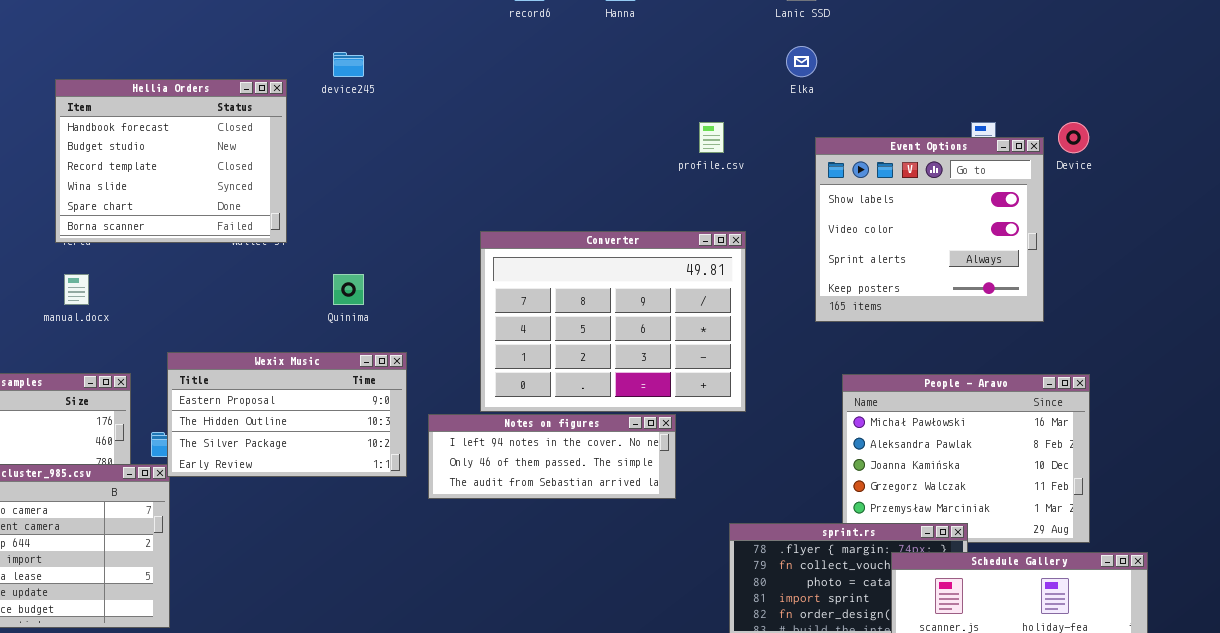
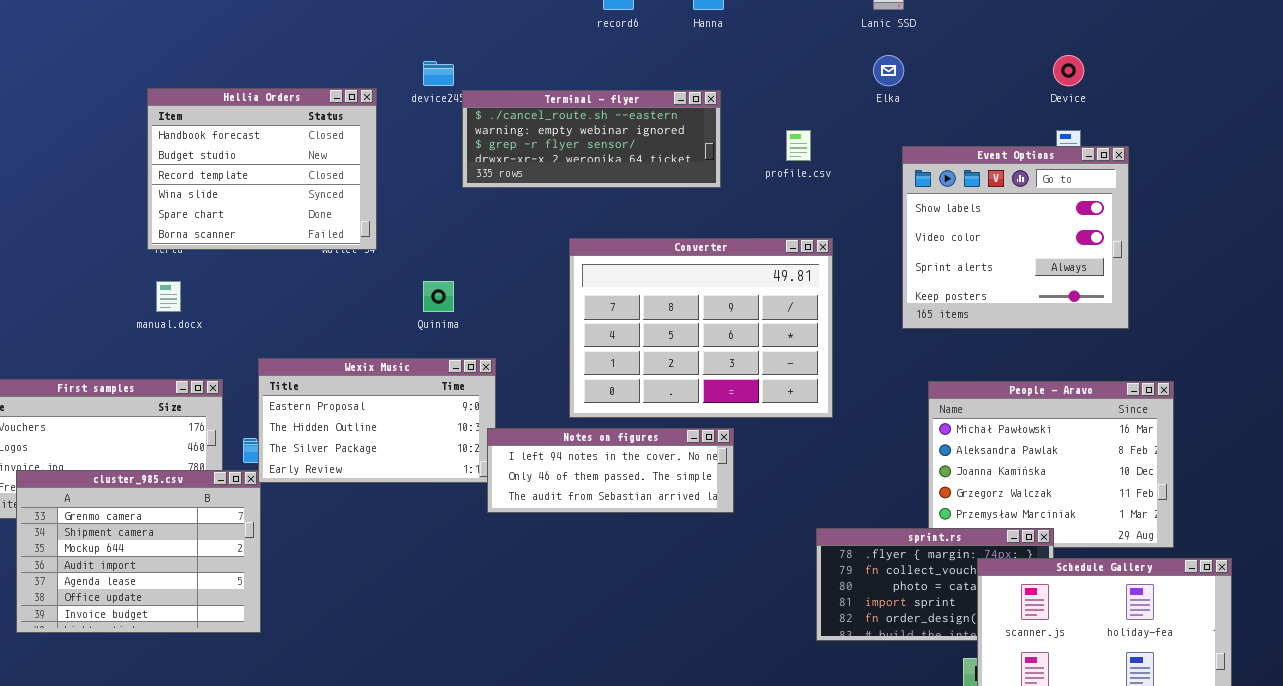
Terminal - flyer: none -> [462,90,721,188], opened
Device: [1058,122,1089,153] -> [1053,55,1084,86], moved
Notes on figures: [428,414,676,499] -> [487,428,734,513], moved

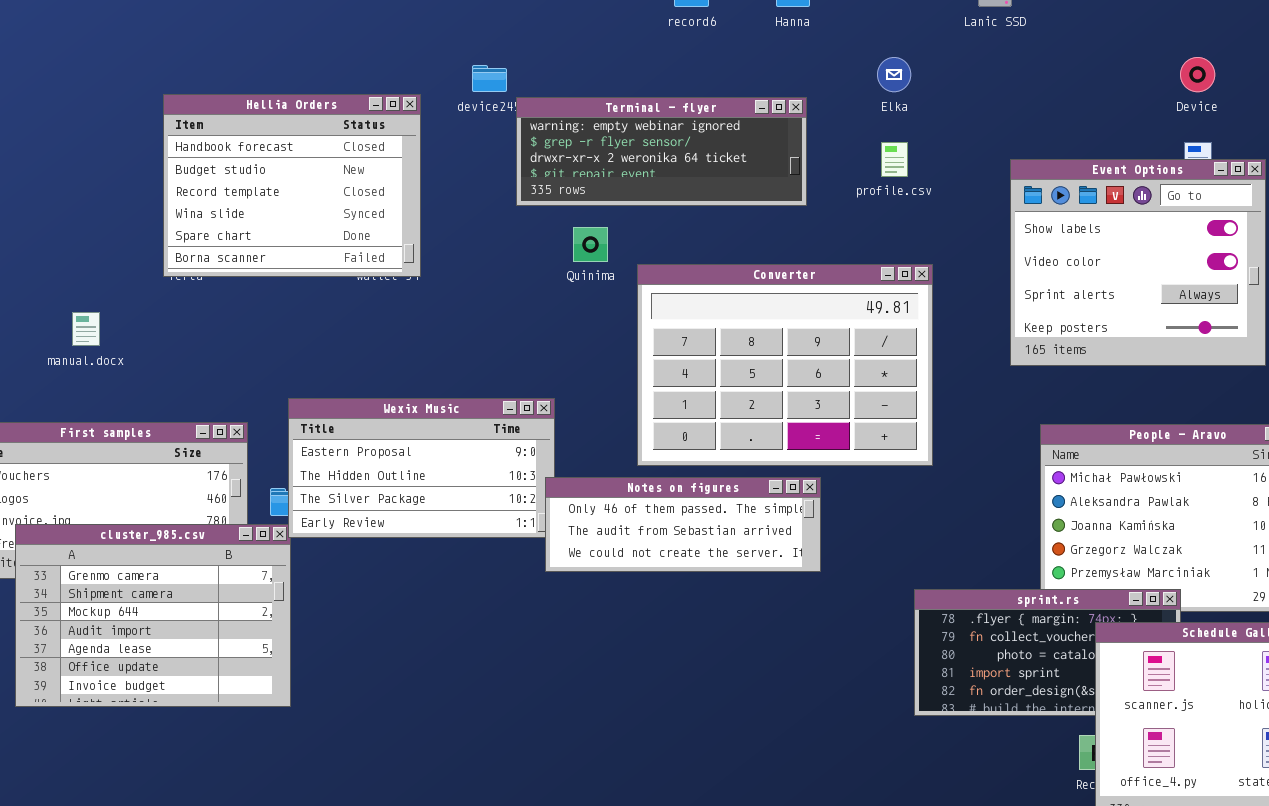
Elka: [873,55,904,86] -> [877,57,911,92], moved
Terminal - flyer: [462,90,721,188] -> [516,97,807,206], scrolled down 1 row
manual.docx: [156,281,181,312] -> [72,312,100,346], moved
Quinima: [423,281,454,312] -> [573,227,608,262], moved
Notes on figures: [487,428,734,513] -> [545,477,821,572], scrolled down 1 row

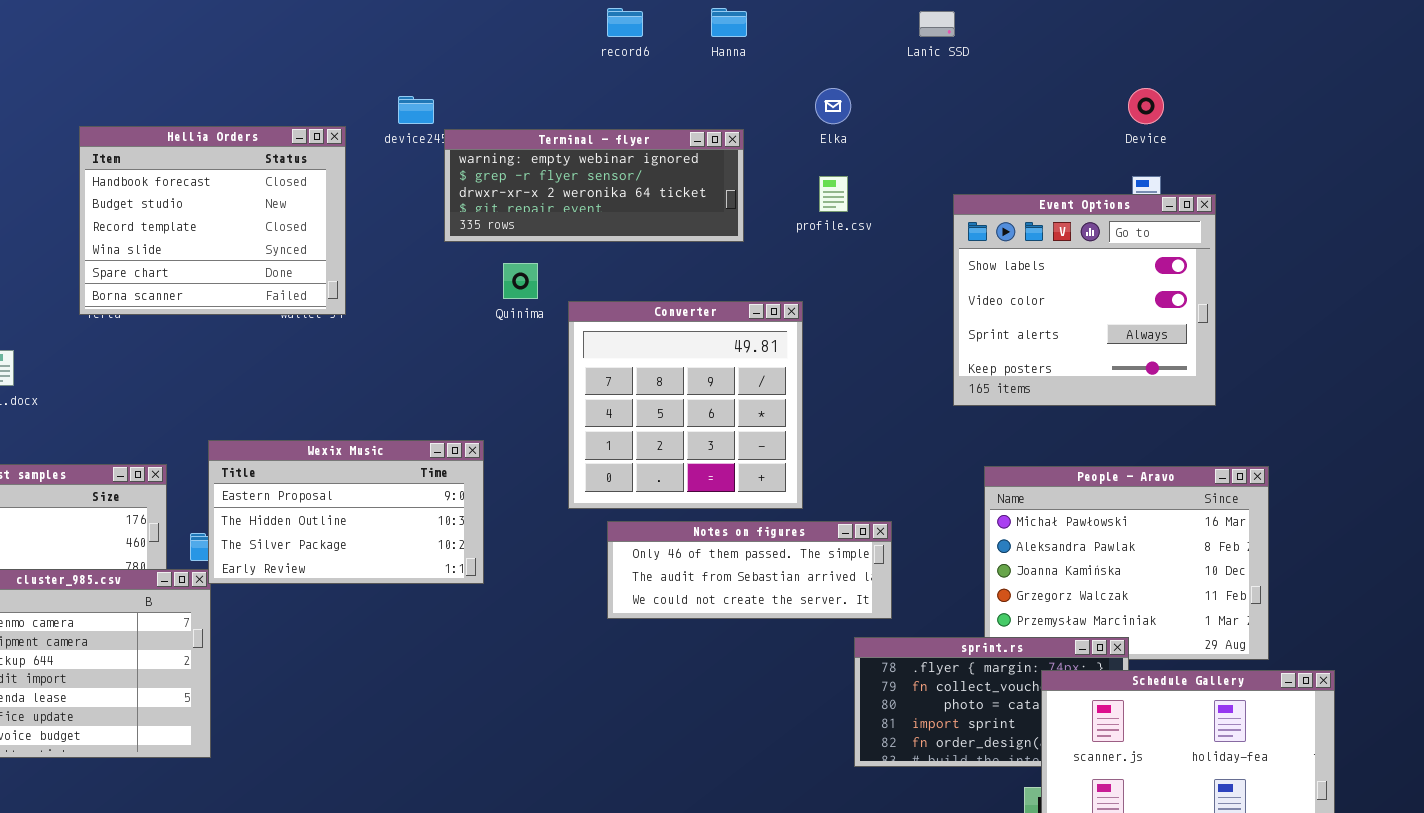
Converter: [637,264,933,466] -> [568,301,803,509], resized
Notes on figures: [545,477,821,572] -> [607,521,892,619], moved

